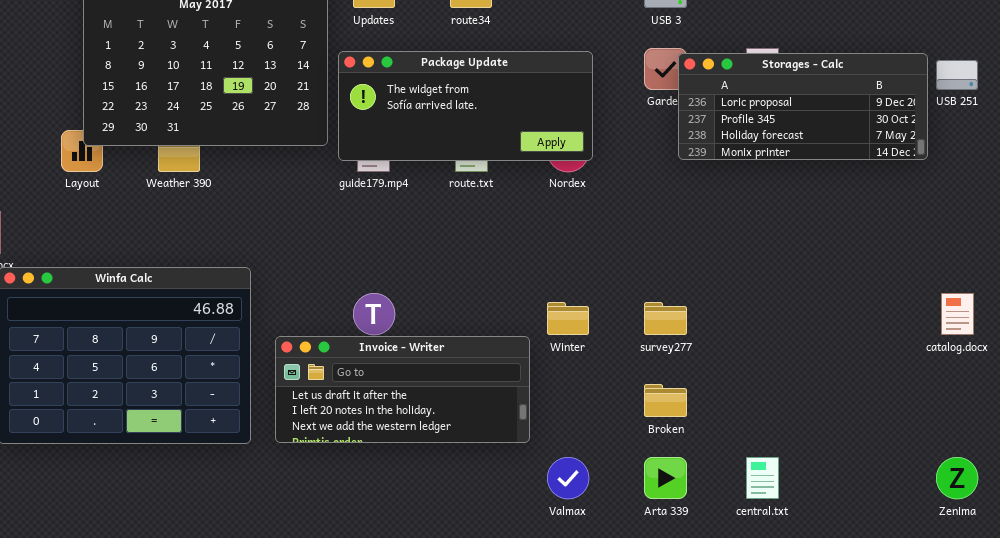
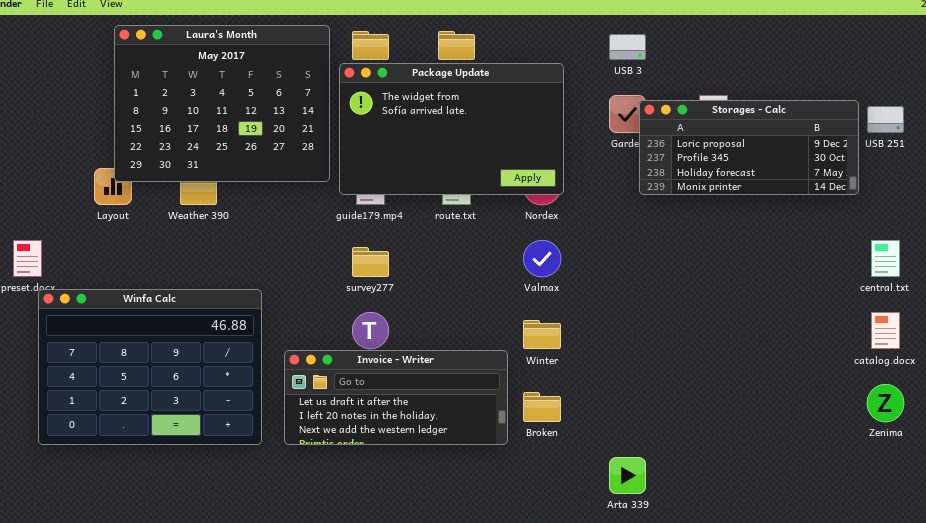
Package Update: [338,51,593,161] -> [339,63,564,195], resized
survey277: [644,302,687,335] -> [352,247,389,277], moved
Broken: [644,384,687,417] -> [523,392,561,422], moved
Valmax: [547,457,589,499] -> [523,240,561,277], moved
central.txt: [746,457,779,499] -> [871,240,900,277], moved
Zenima: [936,457,978,499] -> [867,384,904,422], moved

